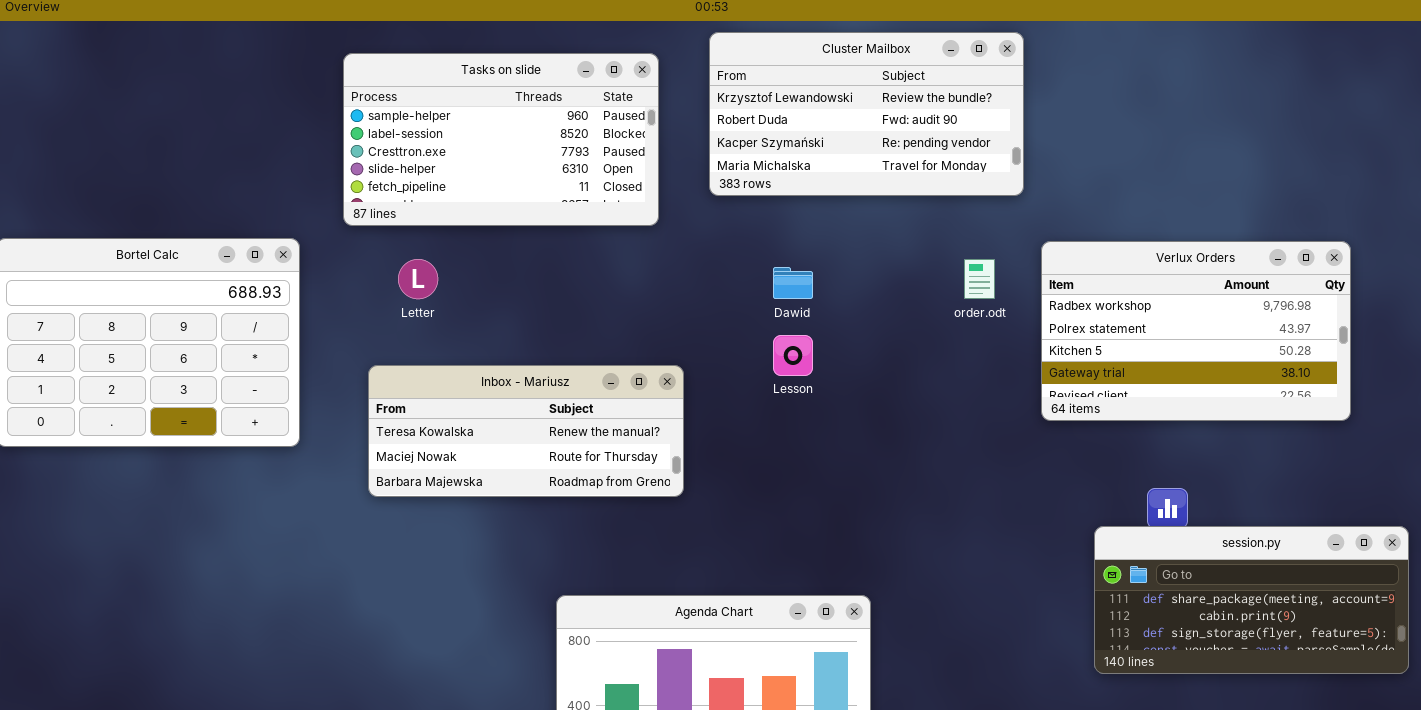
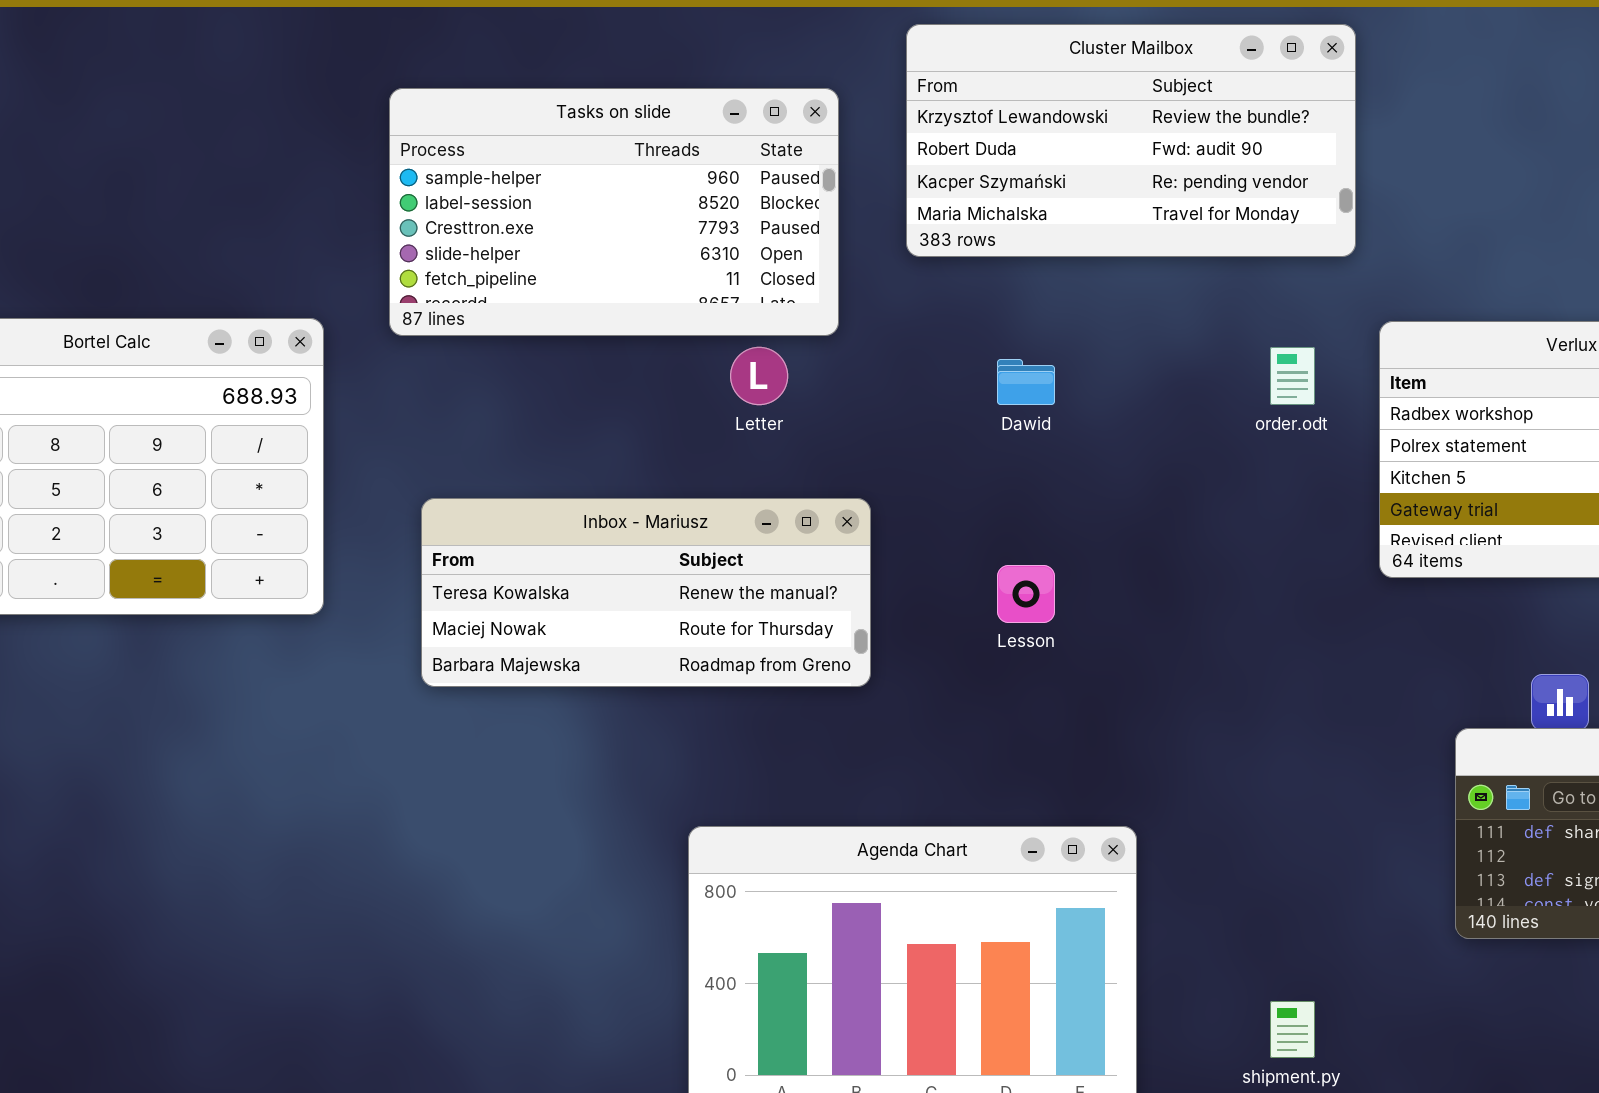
Tasks on slide: [343,53,659,226] -> [389,88,839,336], moved
Letter: [398,259,438,299] -> [730,347,788,405], moved
Lesson: [773,335,813,376] -> [997,565,1055,623], moved

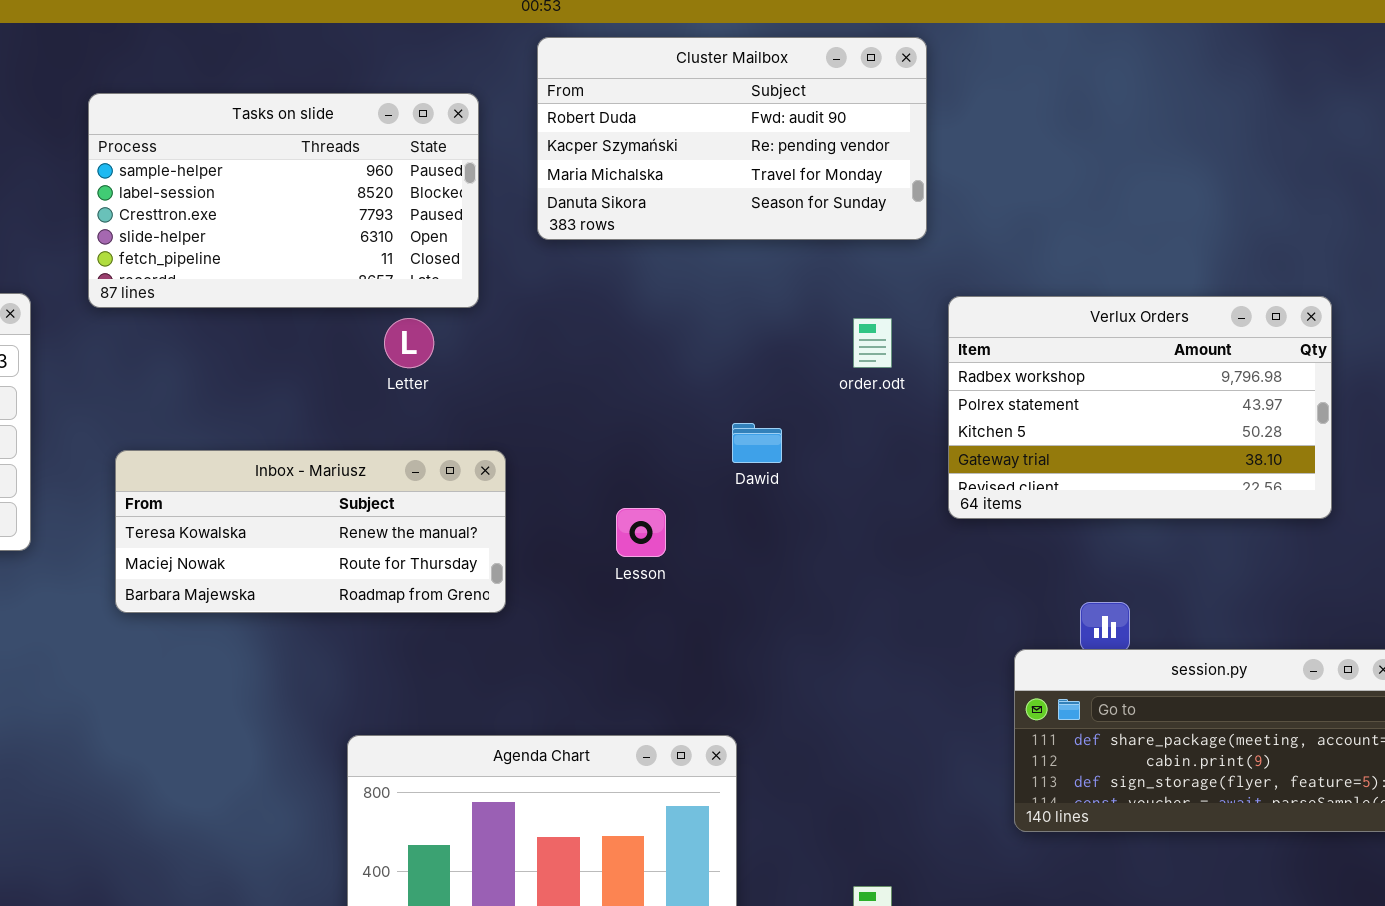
Cluster Mailbox: [906,24,1356,257] -> [537,37,927,240], scrolled down 1 row
Dawid: [997,359,1055,405] -> [732,423,782,463], moved

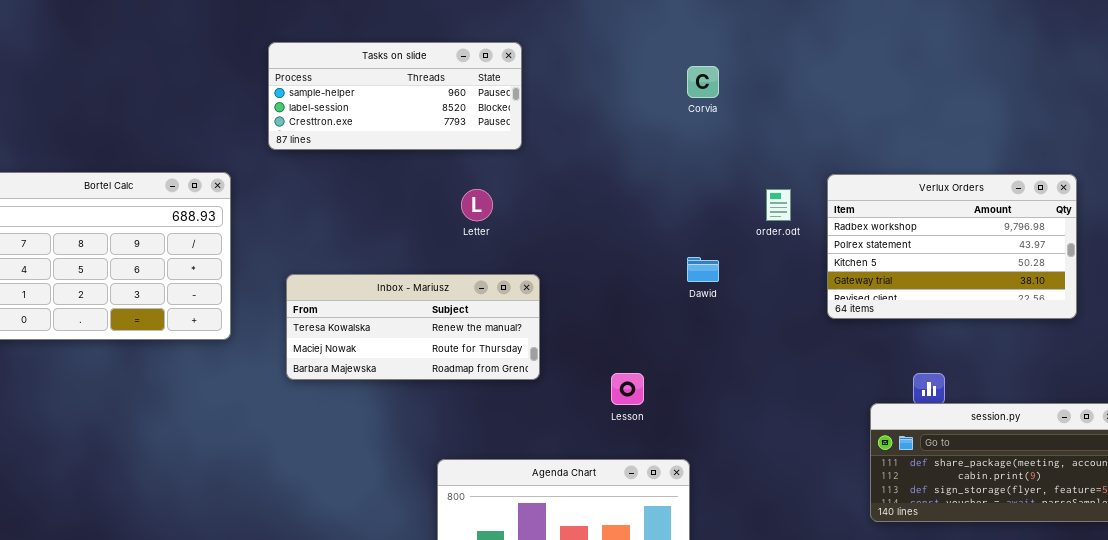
Cluster Mailbox: [537,37,927,240] -> none, closed
Tasks on slide: [88,93,479,308] -> [268,42,522,150], resized
Lesson: [616,508,666,557] -> [611,373,644,405], moved

